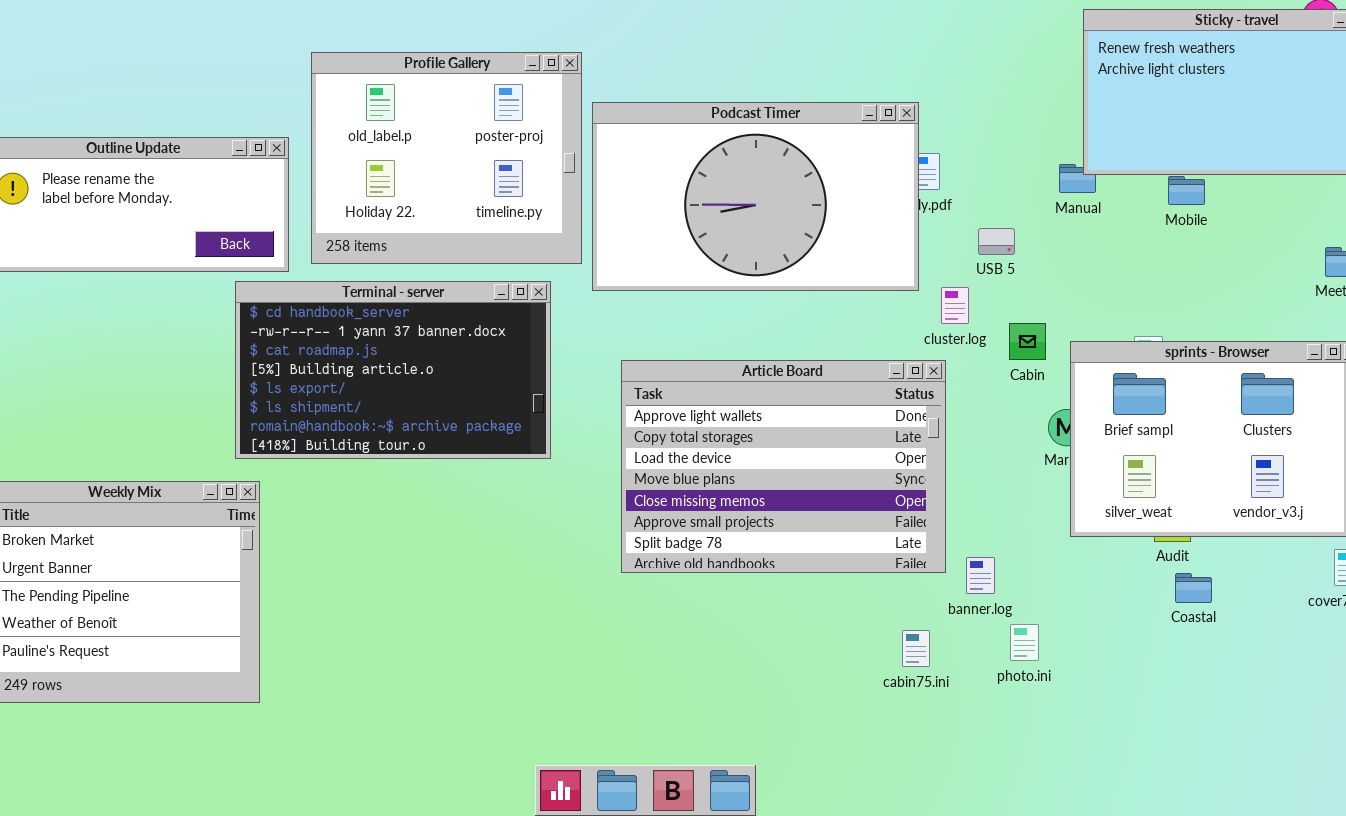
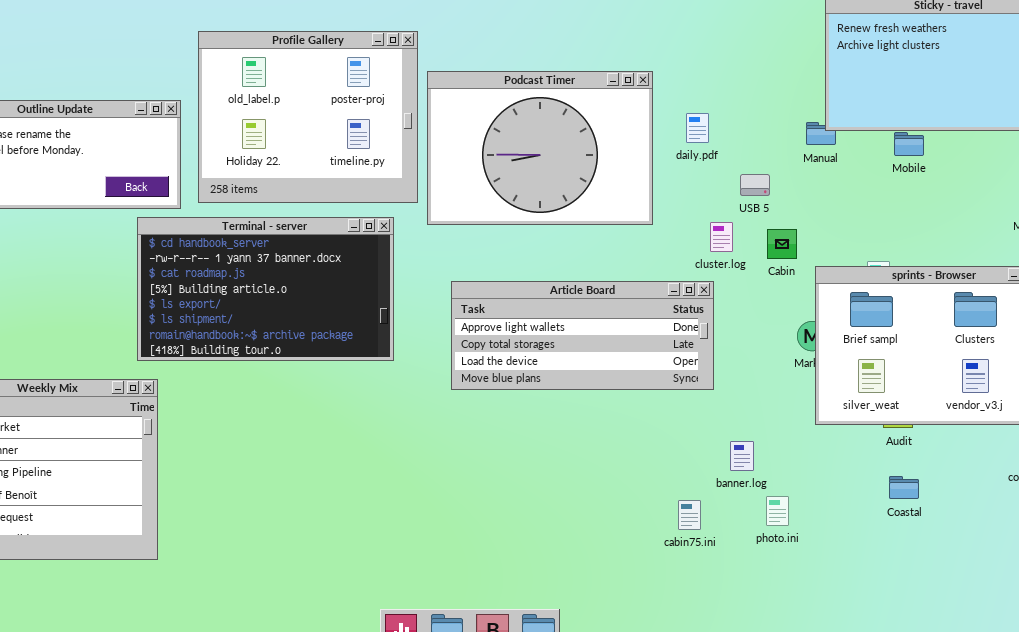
Podcast Timer: [592,102,919,291] -> [427,71,653,225], resized
Cabin: [1009,323,1046,360] -> [767,229,797,259], moved
Article Board: [621,360,946,573] -> [451,281,714,390], resized
Coastal: [1175,573,1212,603] -> [889,476,919,499], moved

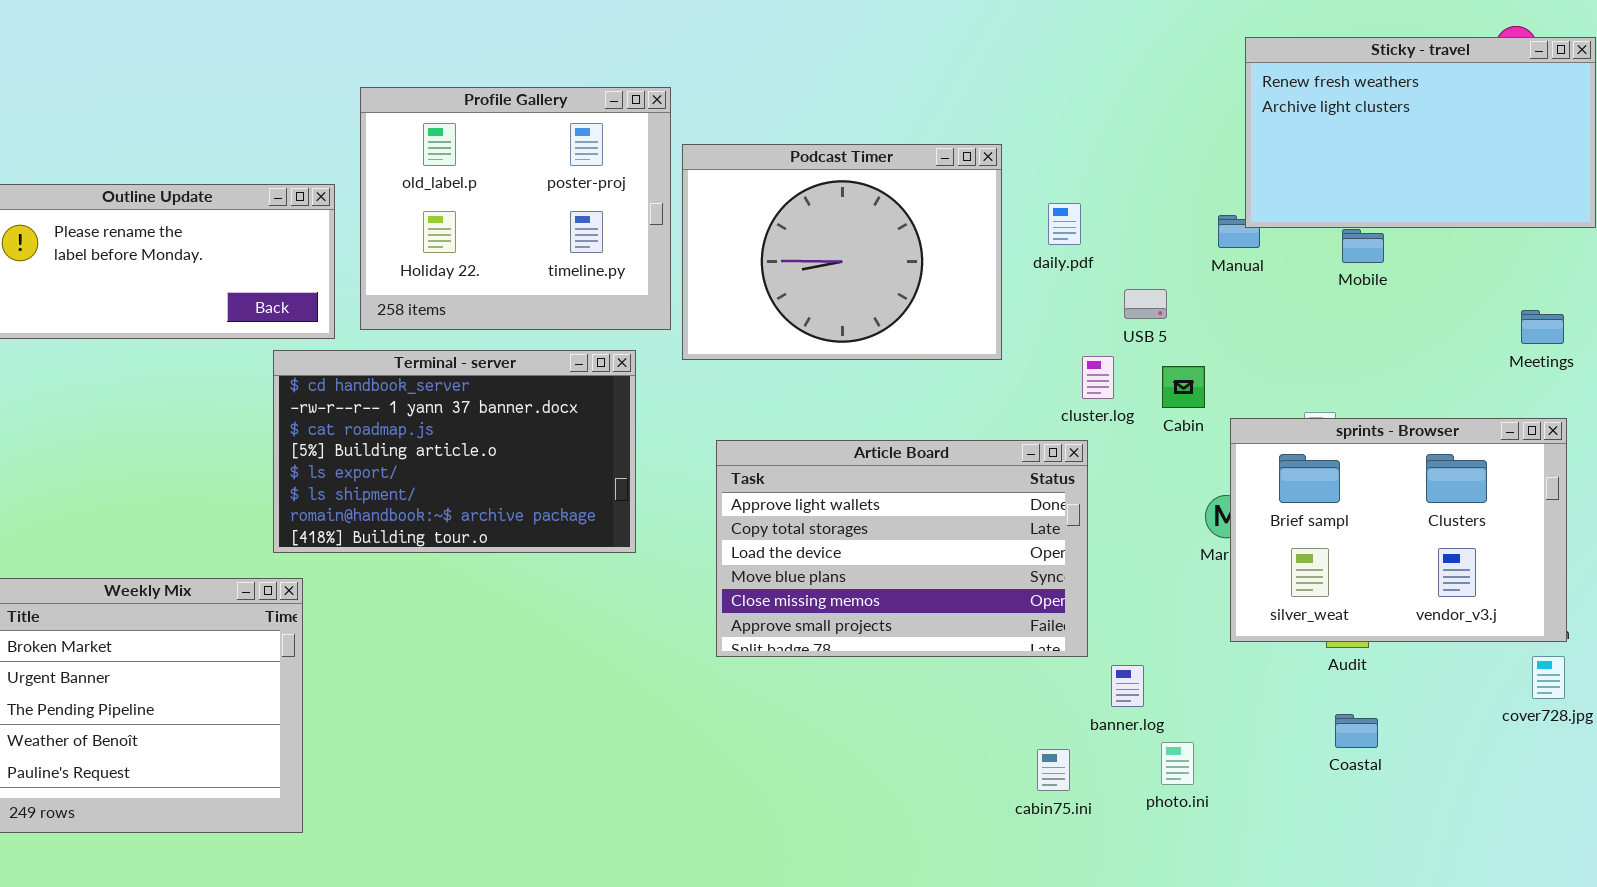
Article Board: [451,281,714,390] -> [716,440,1088,657], resized

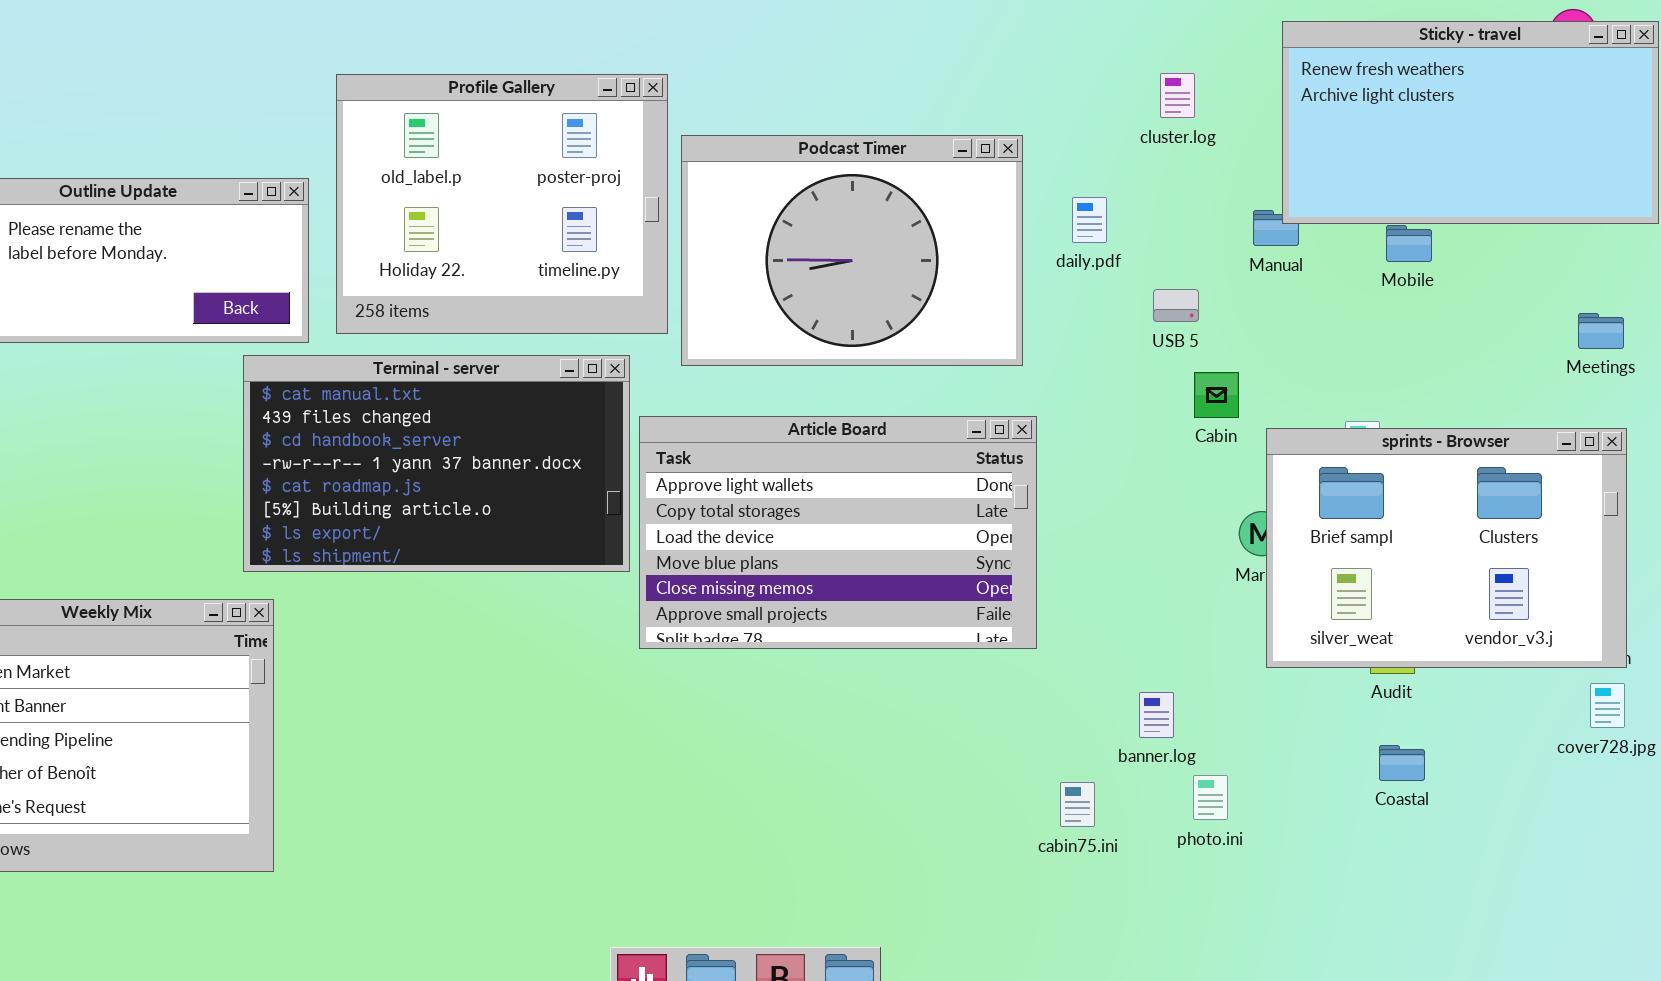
Terminal - server: [273,350,636,553] -> [243,355,630,572], scrolled up 2 rows
cluster.log: [1082,356,1114,399] -> [1160,73,1195,118], moved
Article Board: [716,440,1088,657] -> [639,416,1037,649], moved

